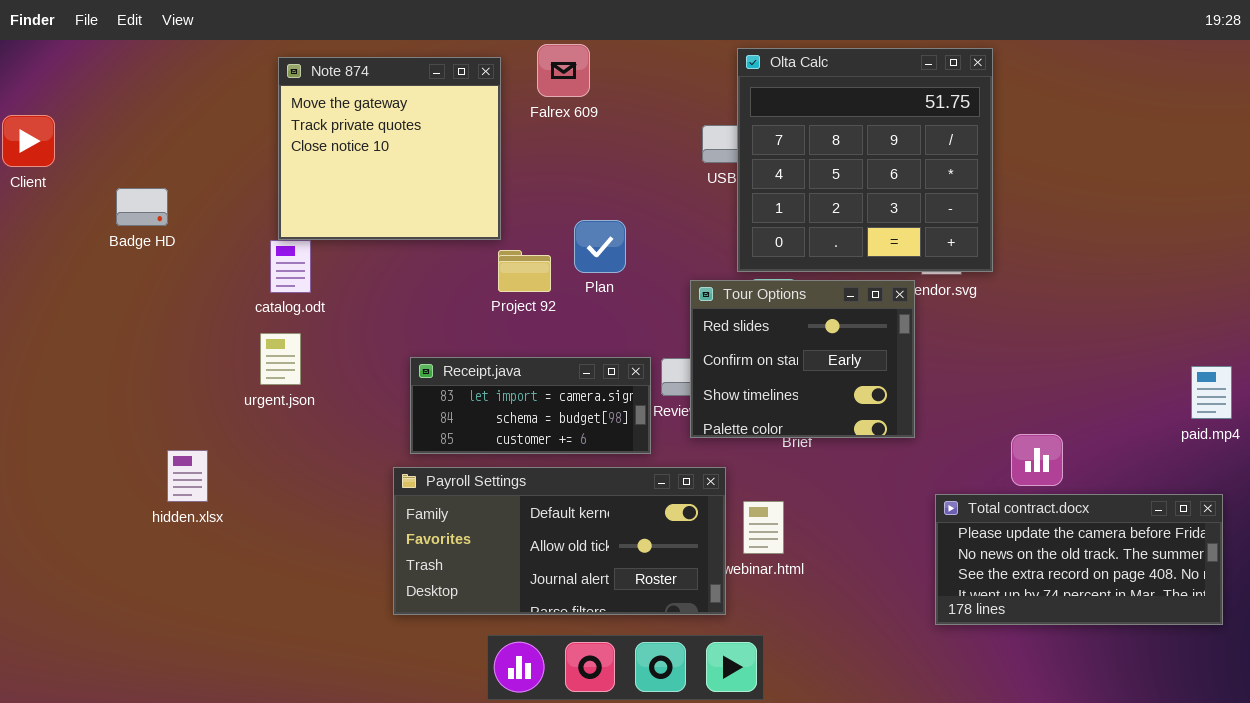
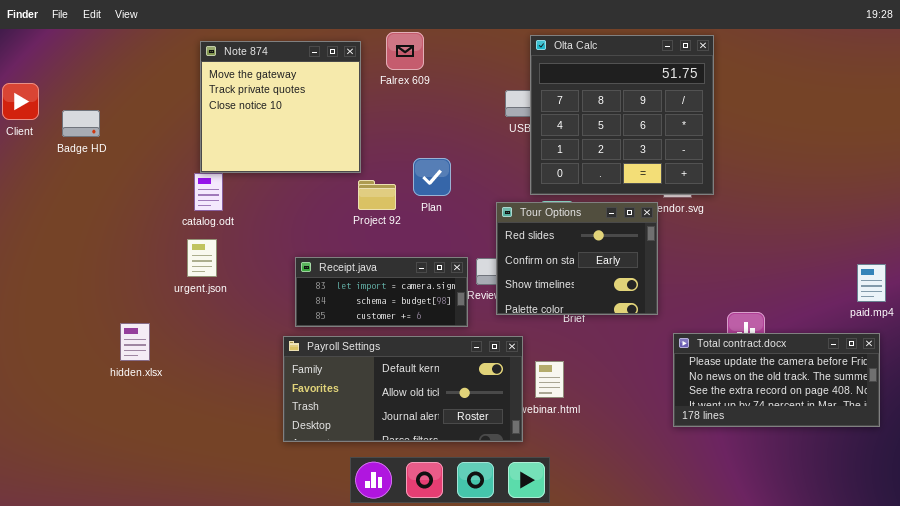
Badge HD: [116,188,168,226] -> [62,110,100,137], moved
Total contract.docx: [935,494,1223,625] -> [673,333,880,427], moved

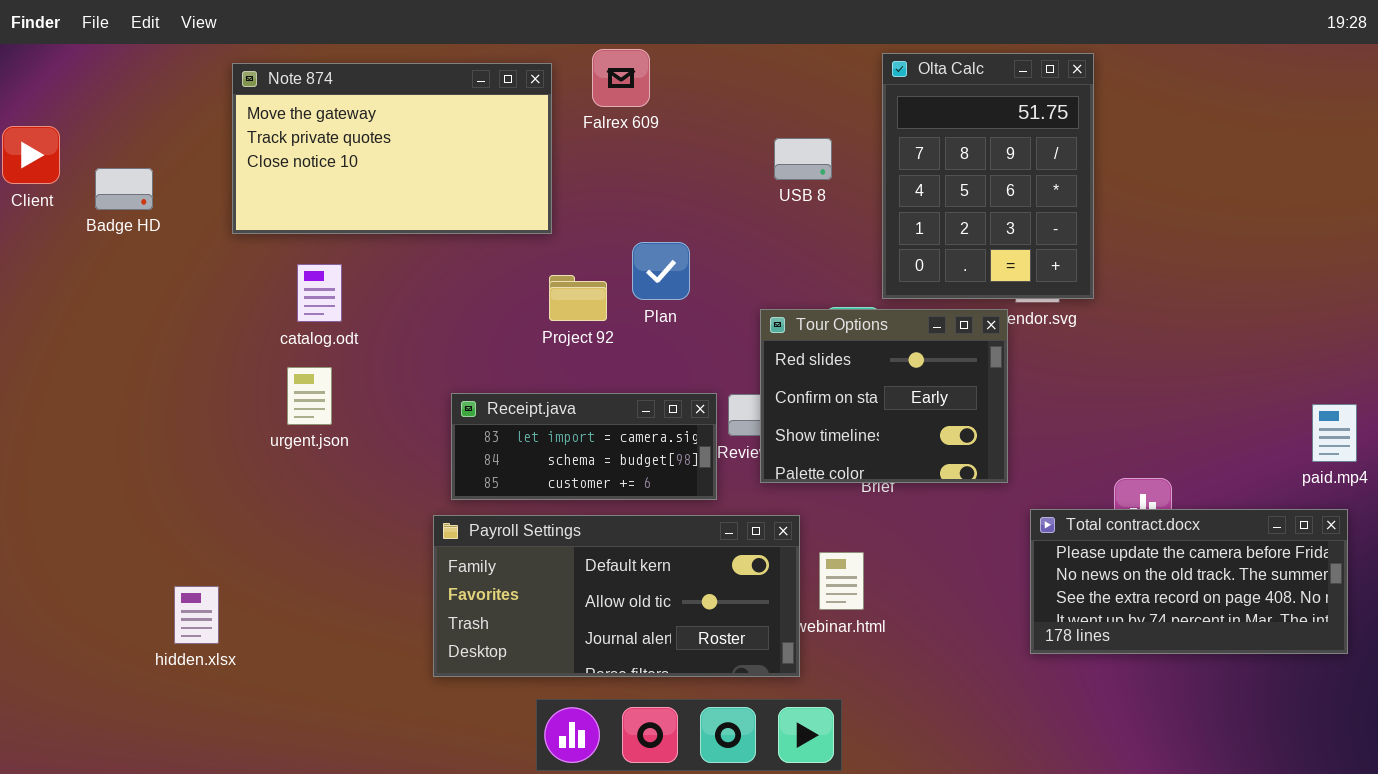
Olta Calc: [530,35,714,195] -> [882,53,1094,299], resized
Note 874: [200,41,361,173] -> [232,63,552,234], resized
hidden.xlsx: [120,323,150,361] -> [174,586,219,644], moved

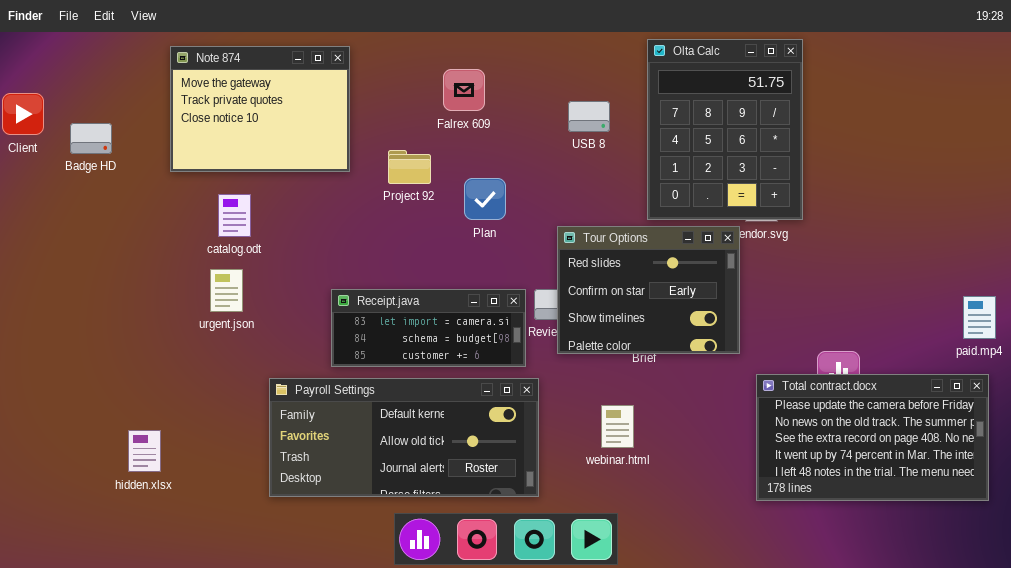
Falrex 609: [592,49,650,107] -> [443,69,485,111], moved
Note 874: [232,63,552,234] -> [170,46,350,172], resized
Project 92: [549,275,607,321] -> [388,150,431,184], moved
Total contract.docx: [1030,509,1348,654] -> [756,374,989,501], resized
Payroll Settings: [433,515,800,677] -> [269,378,539,497], moved

